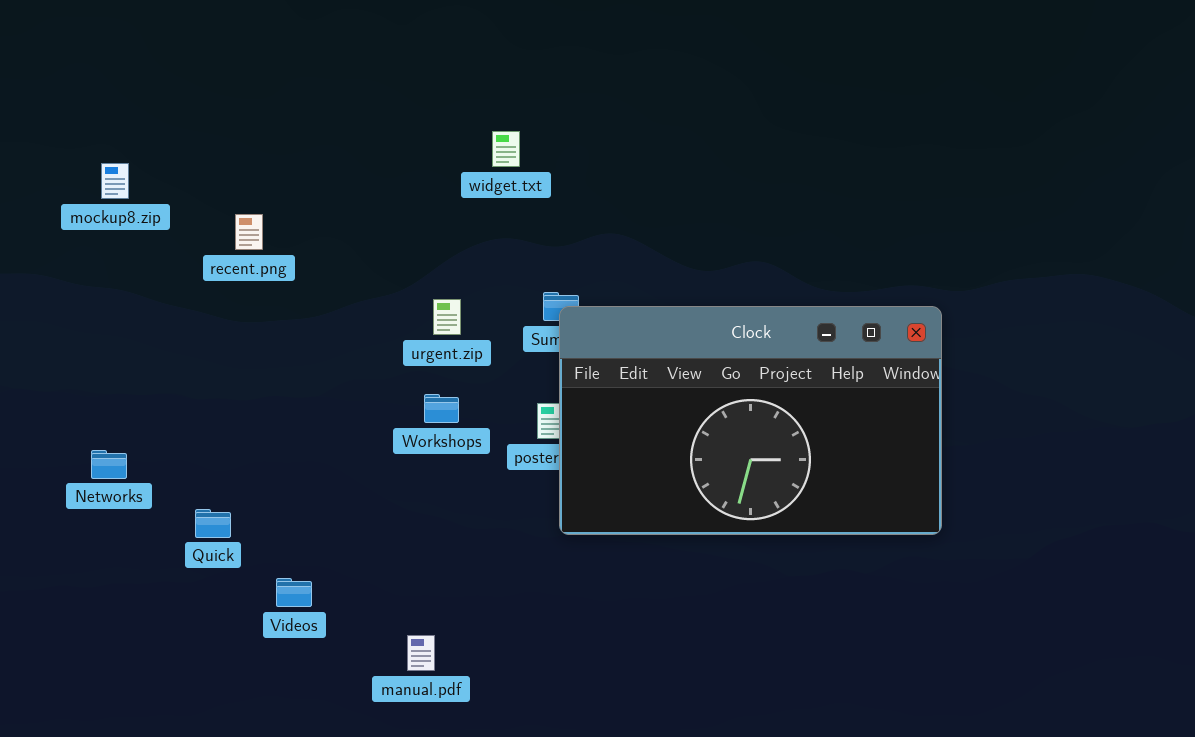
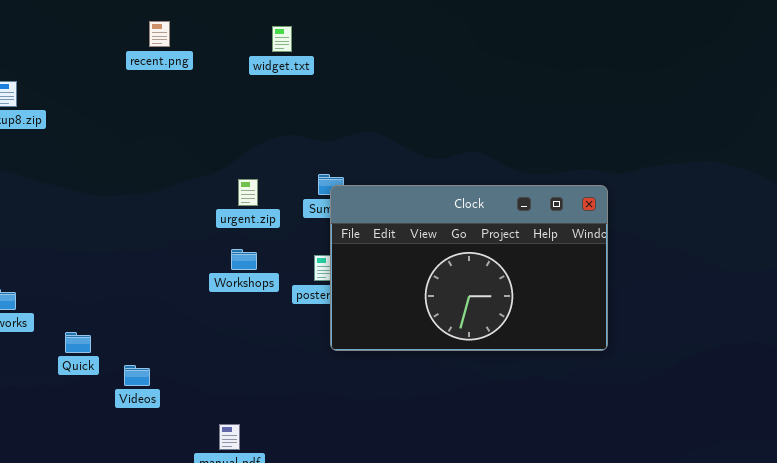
widget.txt: [492,131,520,167] -> [272,26,292,52], moved
recent.png: [235,214,263,250] -> [149,21,170,47], moved
Videos: [276,578,312,607] -> [124,365,150,386], moved

